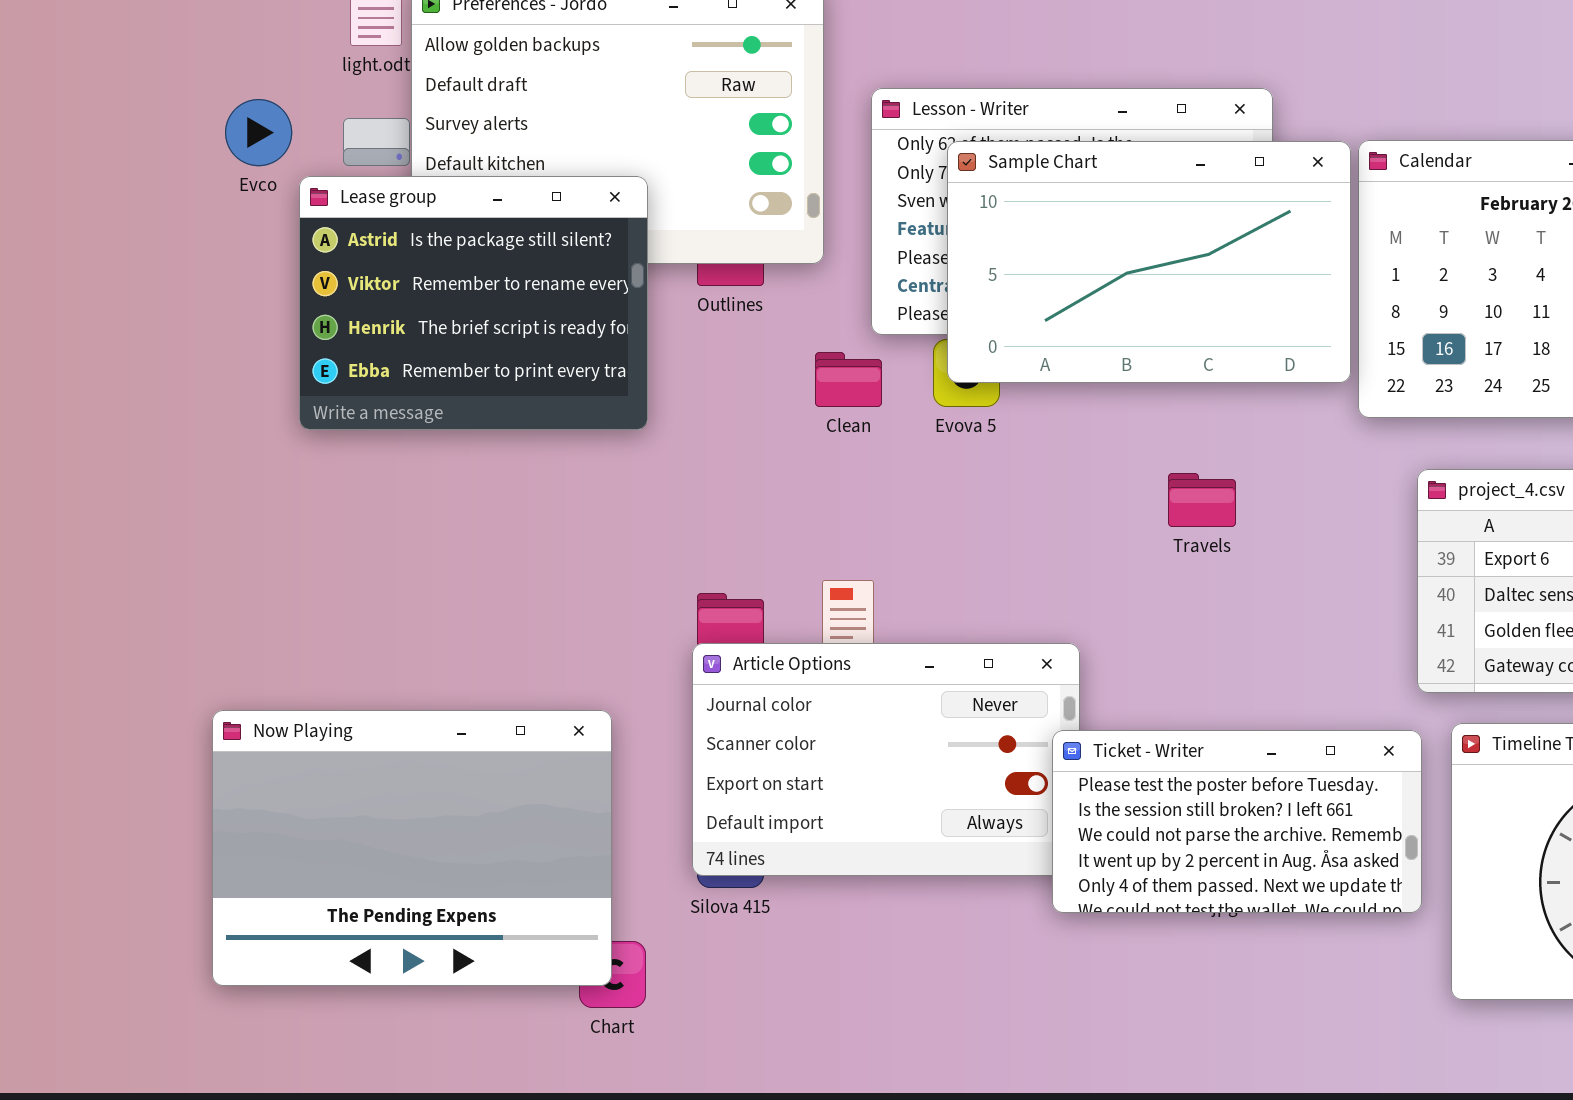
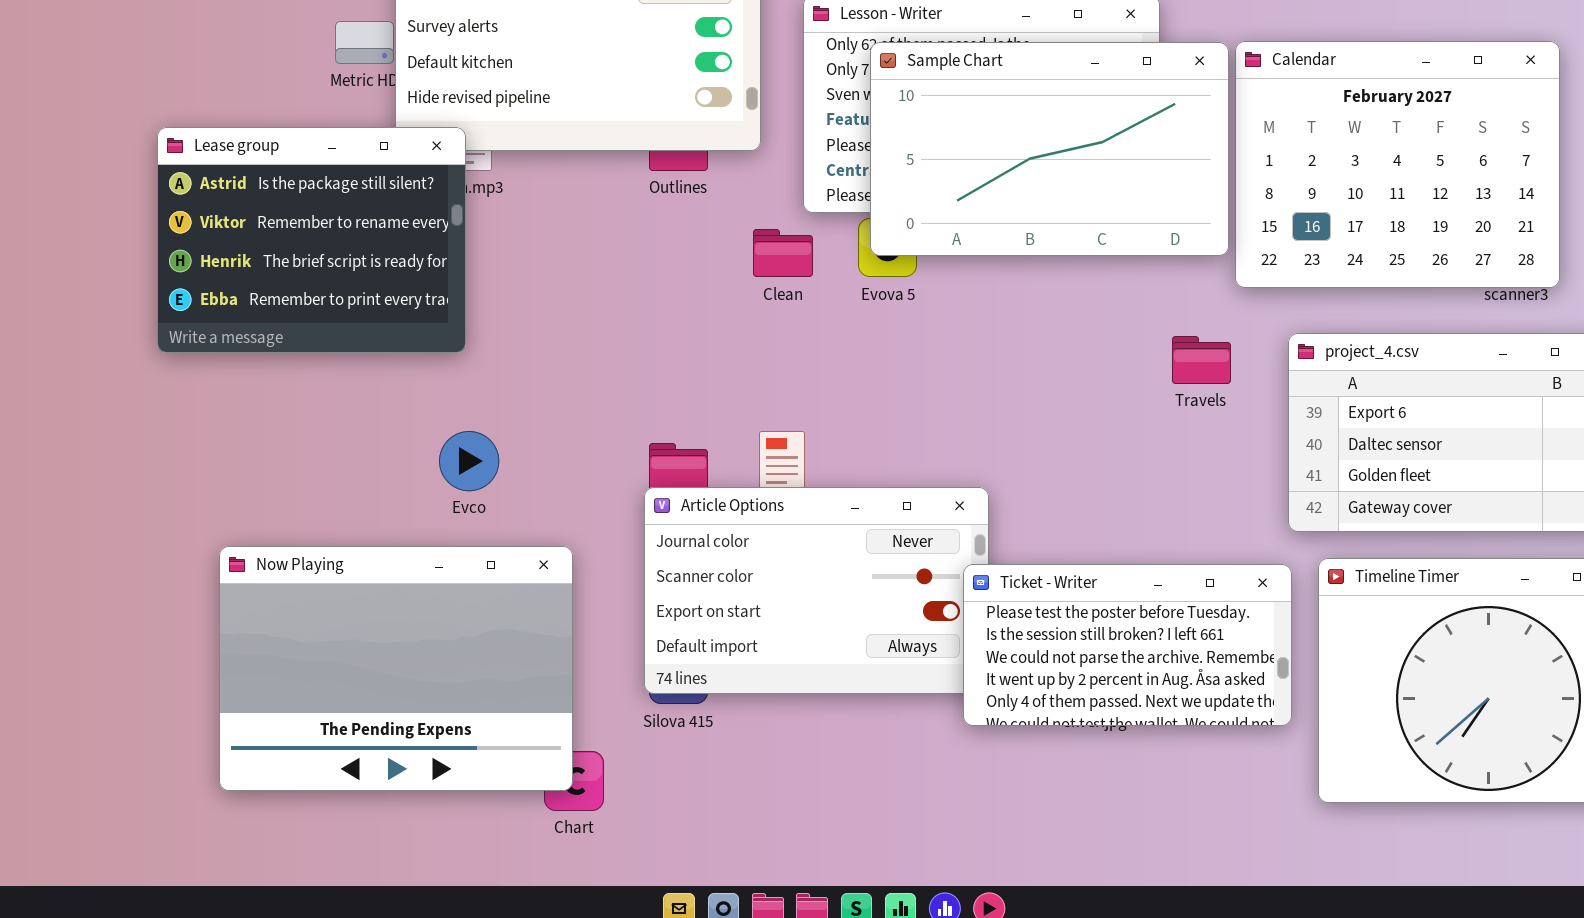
Evco: [225,99,292,166] -> [439,431,499,491], moved
Lease group: [299,176,648,430] -> [157,127,466,353], moved
Travels: [1168,473,1236,527] -> [1172,336,1231,384], moved

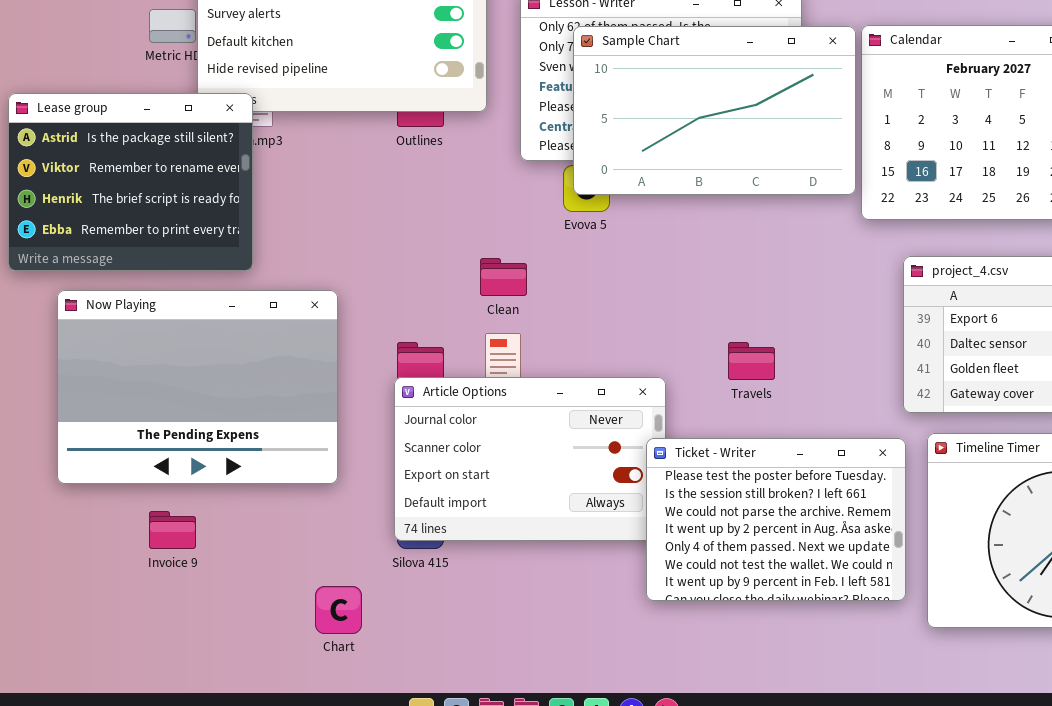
Clean: [753,229,813,277] -> [480,258,527,296], moved
Travels: [1172,336,1231,384] -> [728,342,775,380], moved
Now Playing: [219,546,573,791] -> [57,290,338,484], moved
Ticket - Writer: [963,564,1292,726] -> [646,438,906,601], resized

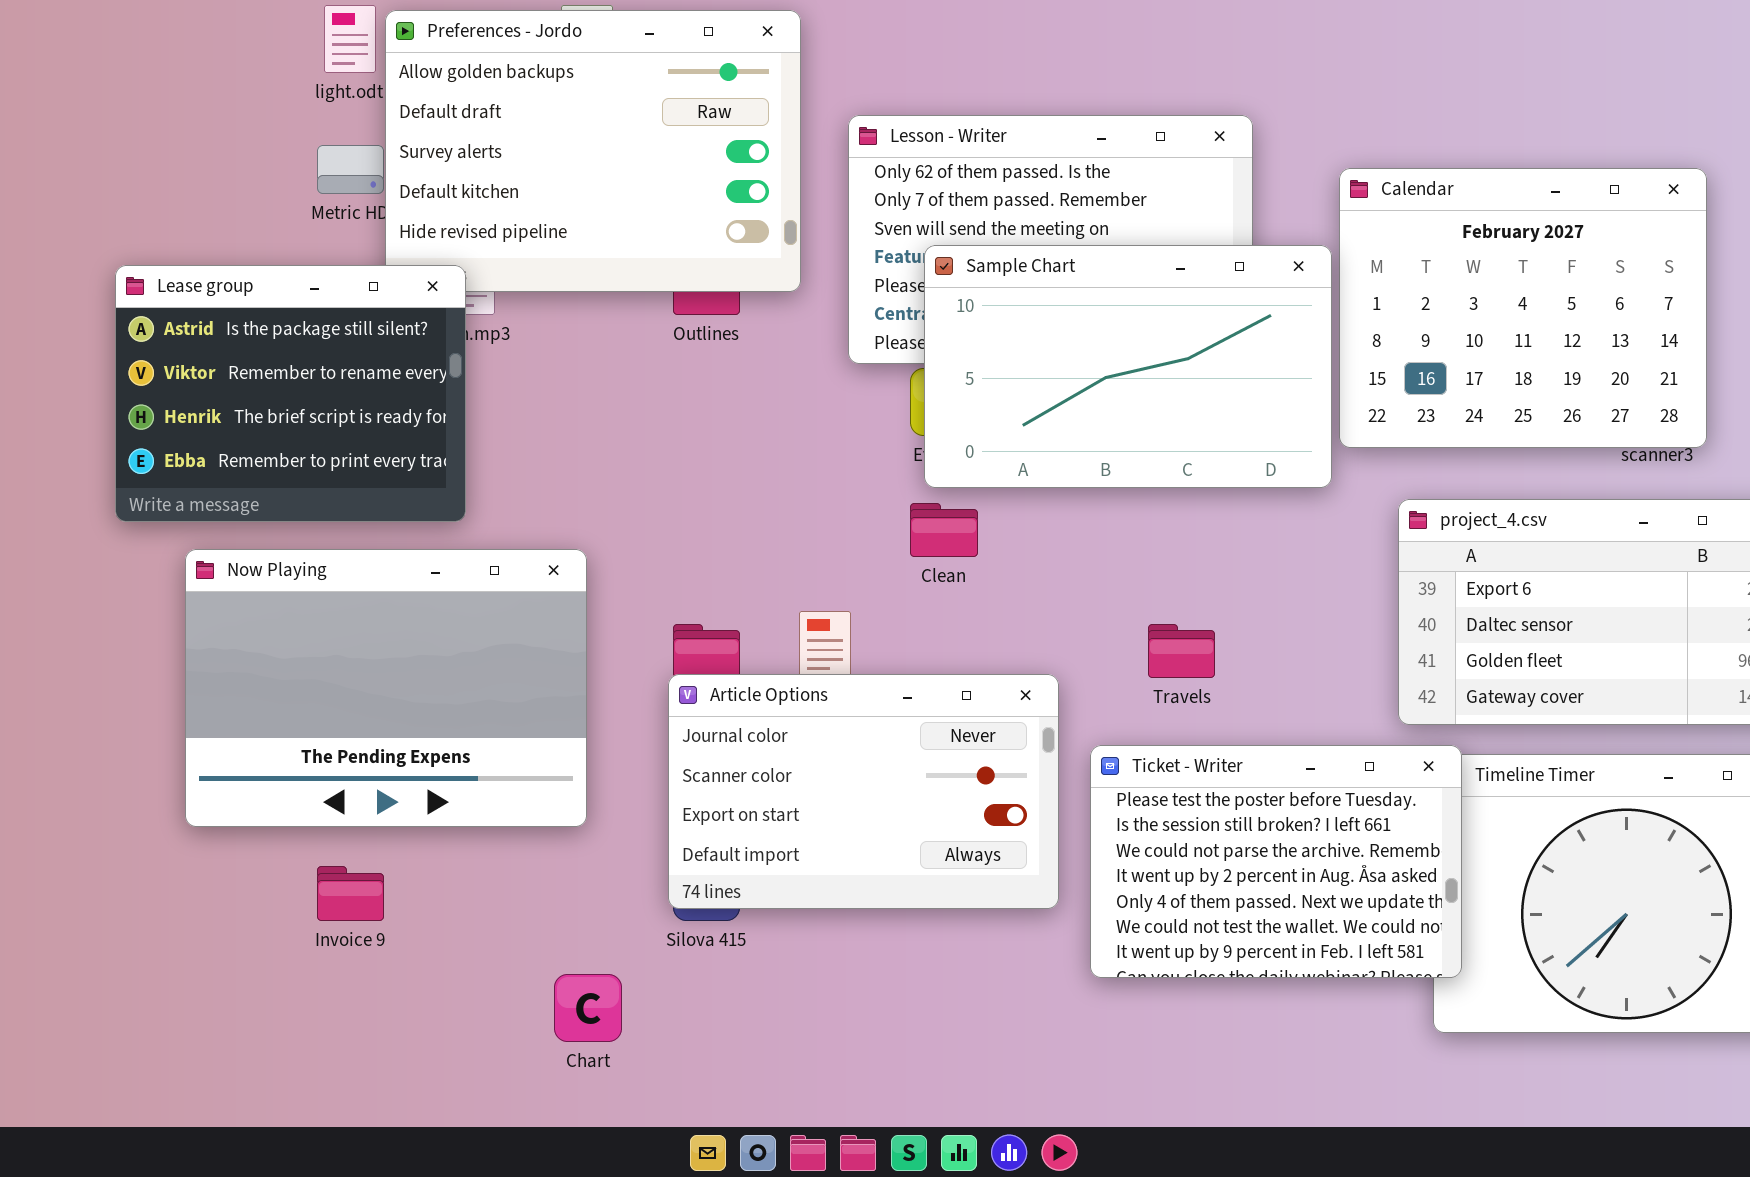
Sample Chart: [573,26,856,195] -> [924,245,1332,488], moved
Clean: [480,258,527,296] -> [910,503,978,557], moved
Ticket - Writer: [646,438,906,601] -> [1090,745,1462,978], moved

